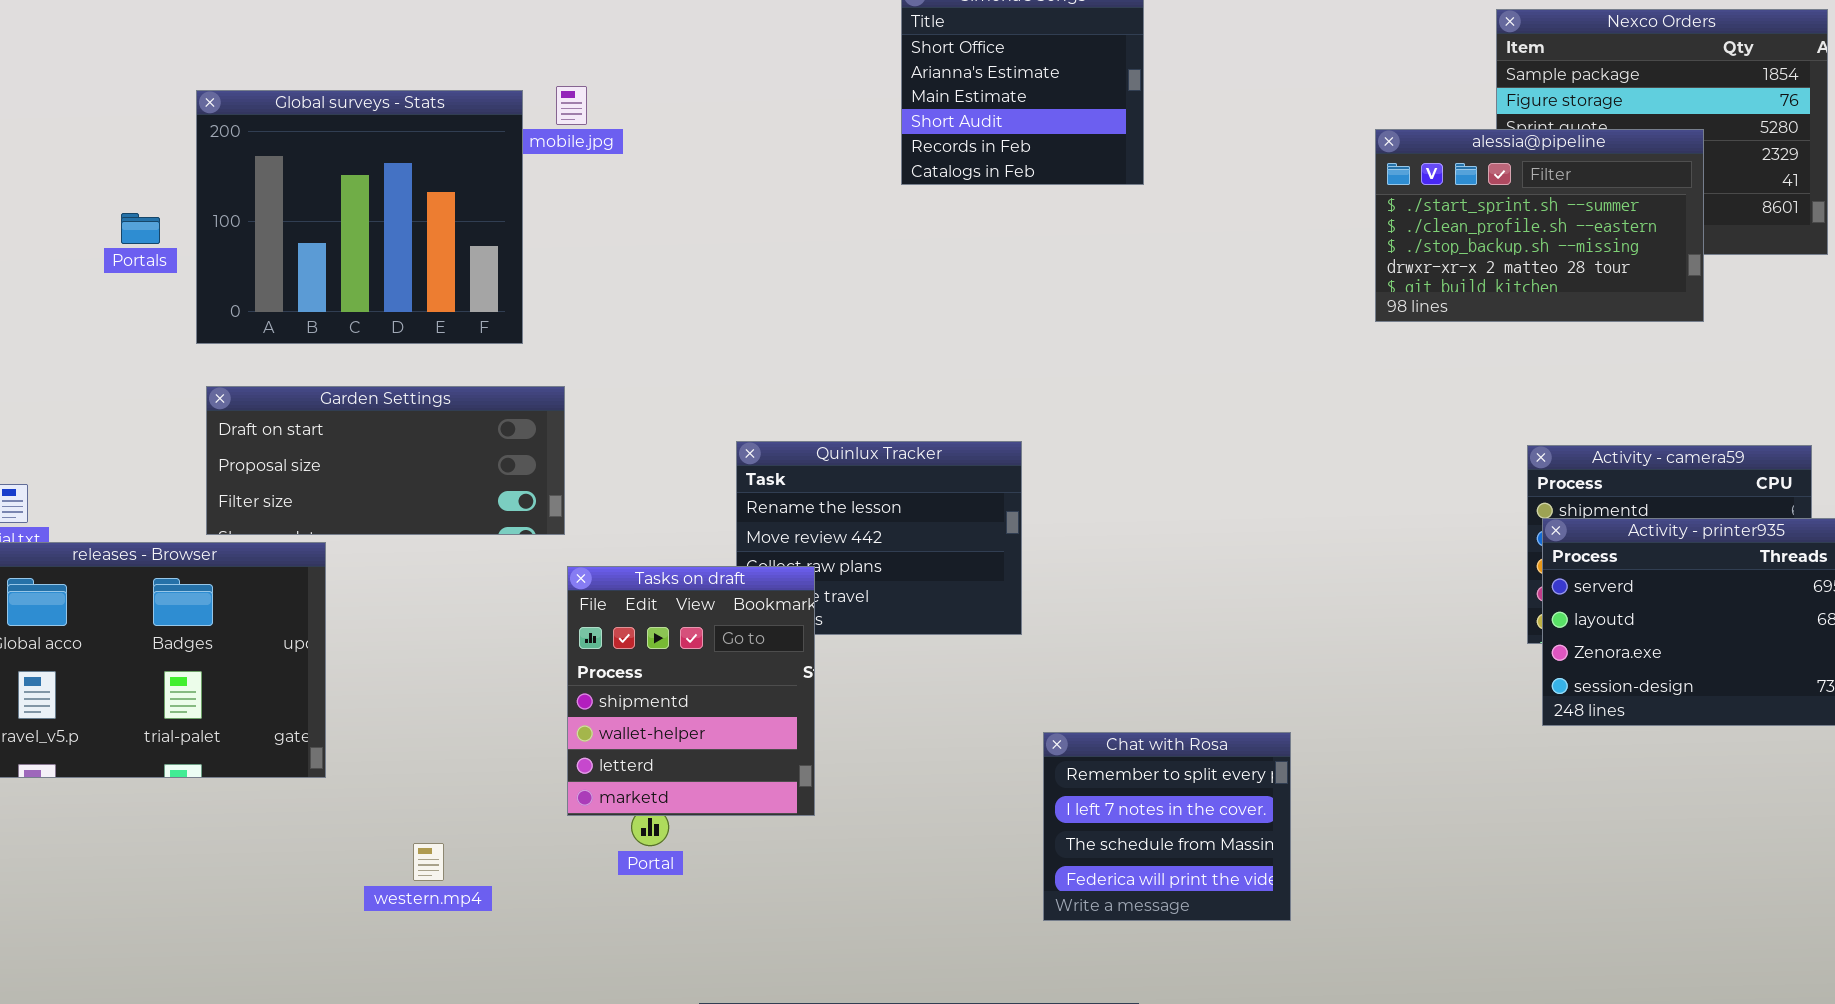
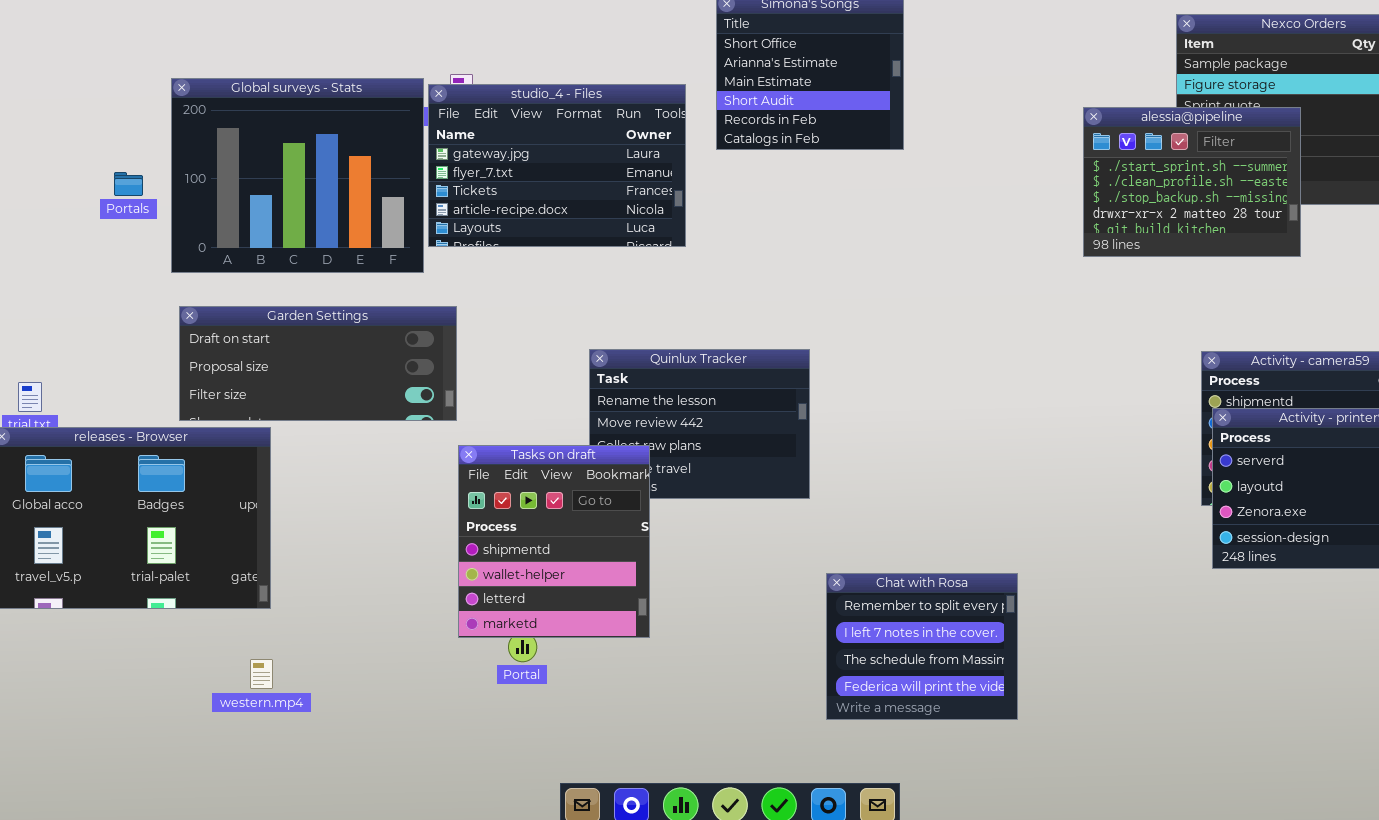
studio_4 - Files: none -> [428,84,686,247], opened
alessia@pipeline: [1375,129,1704,322] -> [1083,107,1301,257], resized
western.mp4: [413,843,444,881] -> [250,659,273,689], moved

